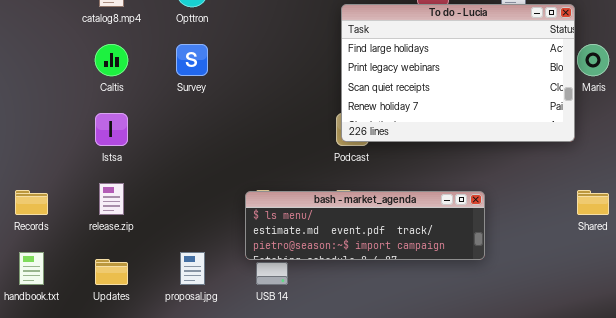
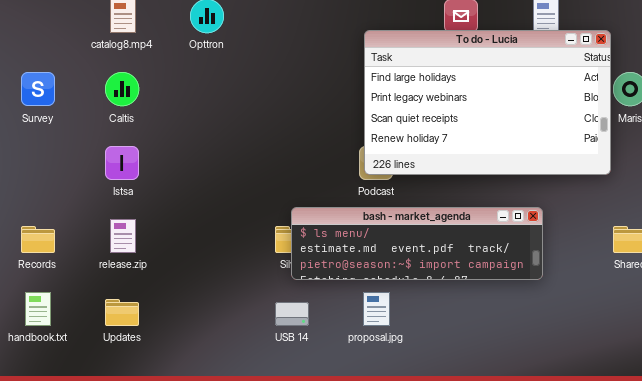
Survey: [176,44,208,76] -> [21,72,55,106], moved
bash - market_agenda: [245,191,485,260] -> [291,207,543,280], moved
proposal.jpg: [180,252,205,285] -> [363,292,390,326], moved

